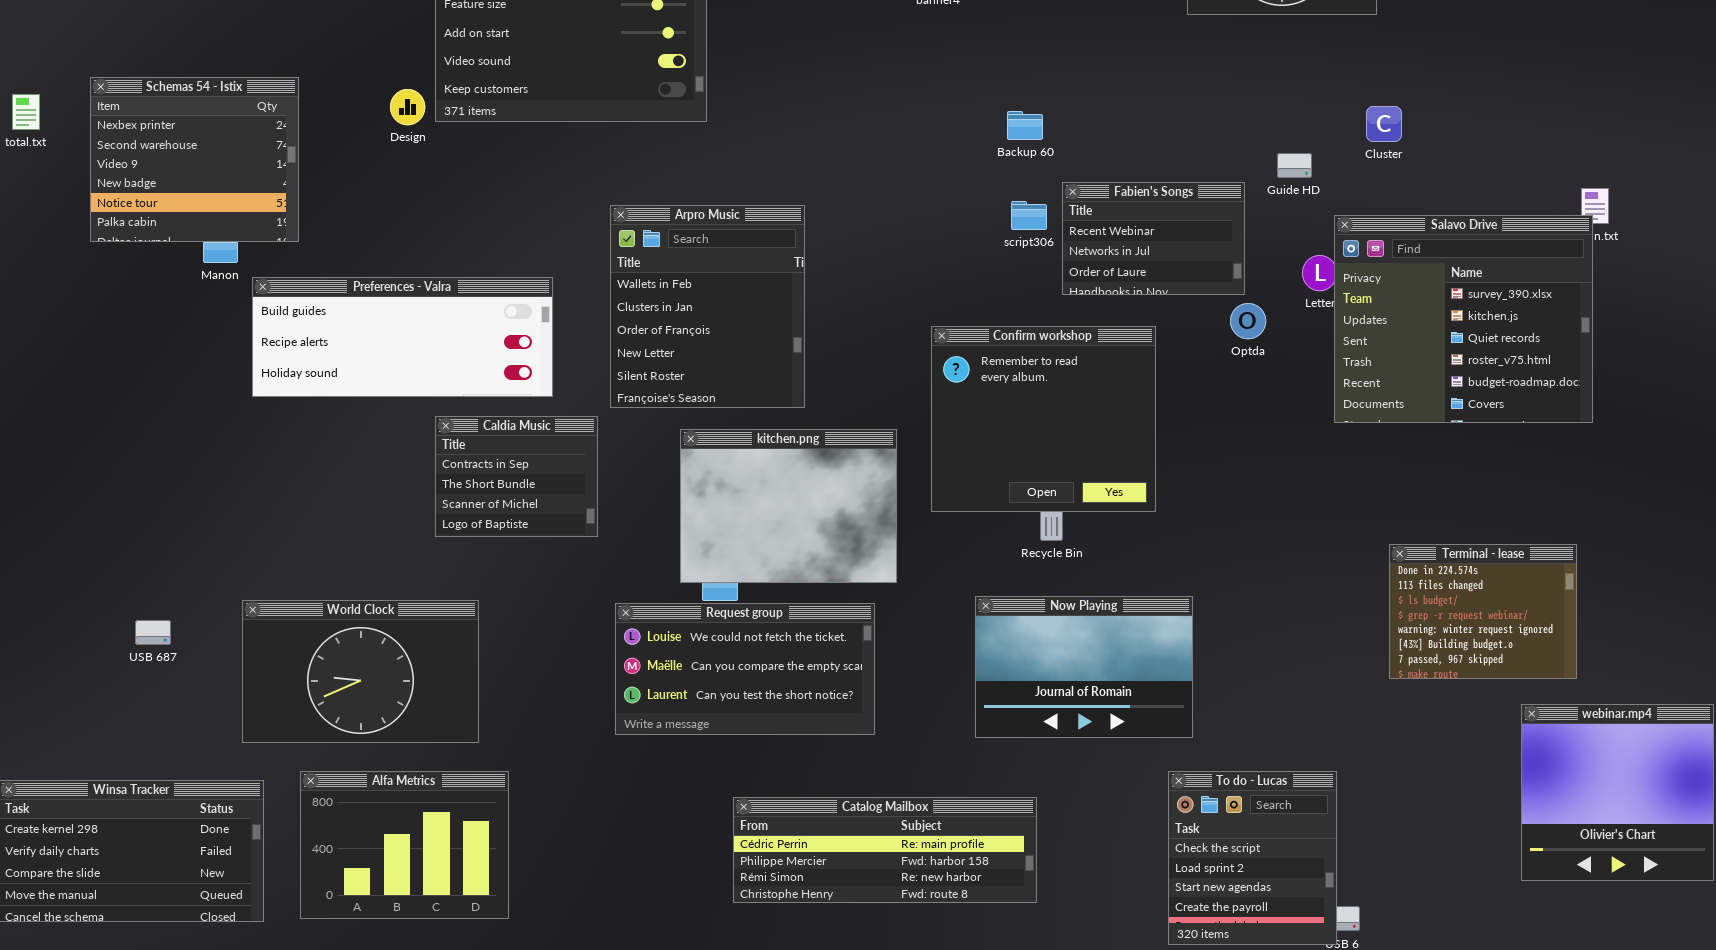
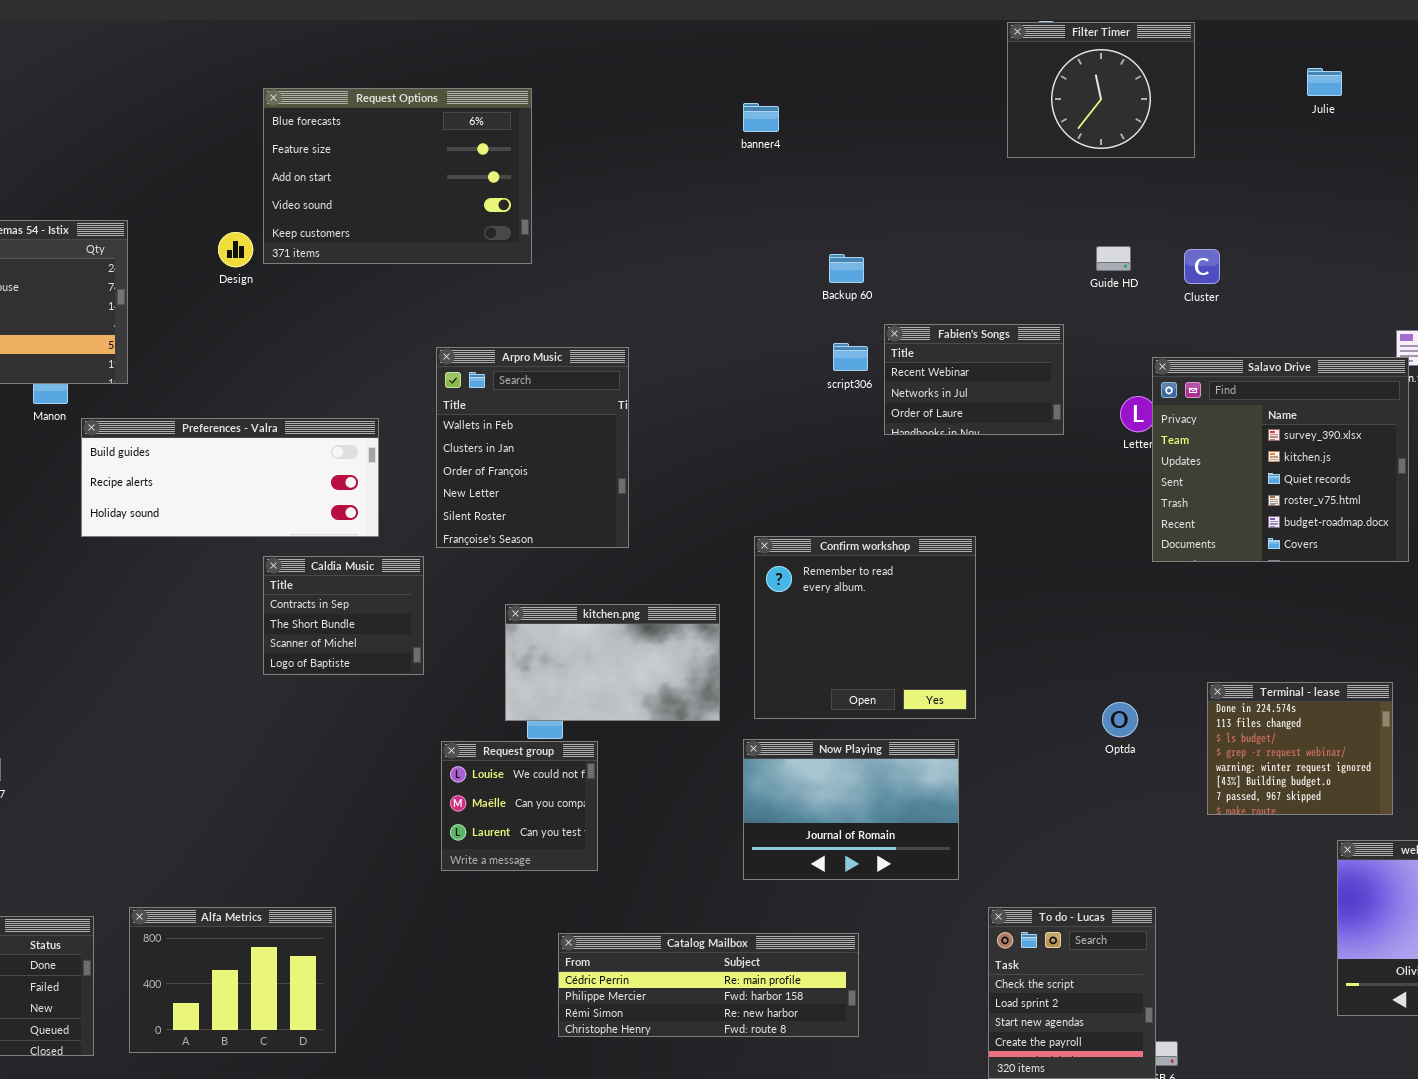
Guide HD: [1277,153,1312,178] -> [1096,246,1131,271], moved
Optda: [1230,303,1266,339] -> [1102,702,1138,737], moved
Confirm workshop: [931,326,1156,512] -> [754,536,976,719], moved
kitchen.png: [680,429,897,583] -> [505,604,720,721], resized
Now Playing: [975,596,1193,738] -> [743,739,959,880], moved
World Clock: [242,600,479,743] -> none, closed
Request group: [615,603,875,735] -> [441,741,598,871], resized

